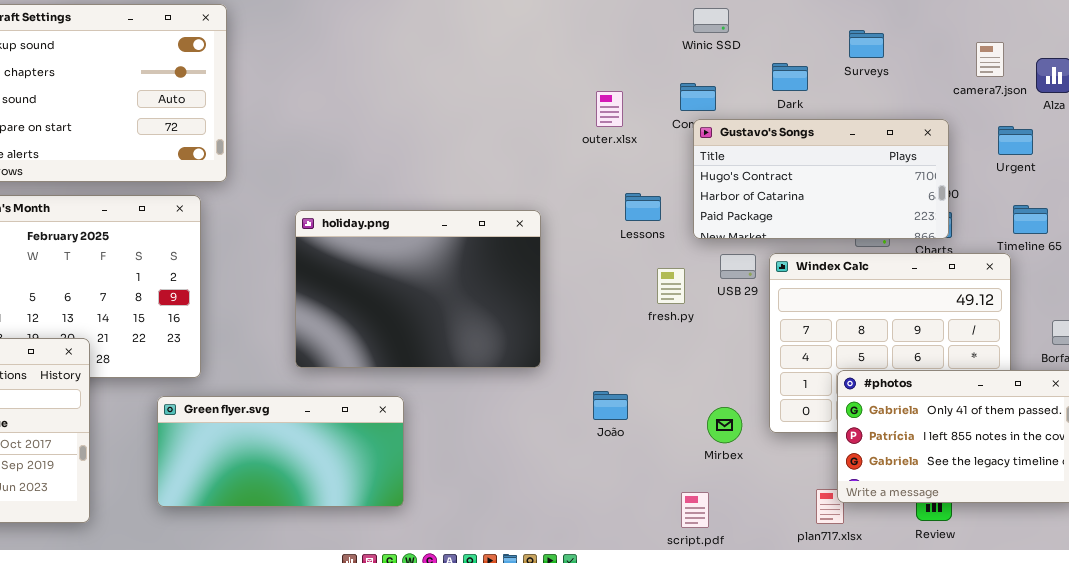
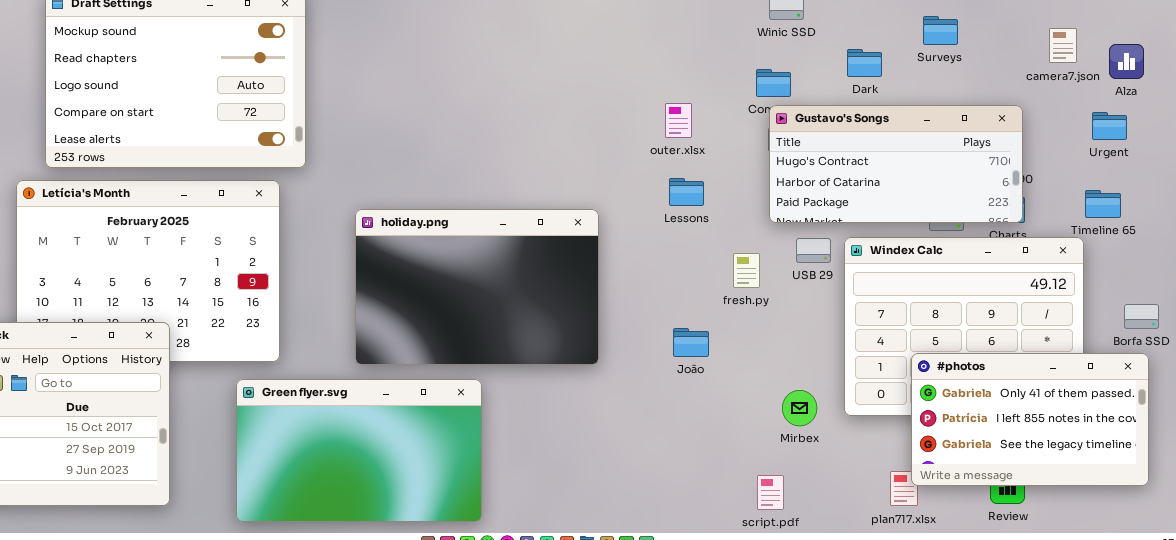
outer.xlsx: [596,91,623,127] -> [665,103,692,138], moved
Urgent: [998,126,1033,155] -> [1092,112,1127,140], moved
Lessons: [625,193,661,221] -> [669,178,704,206], moved
holiday.png: [295,210,541,368] -> [355,209,599,365], moved
João: [593,391,628,420] -> [673,328,709,357], moved
Green flyer.svg: [157,396,404,507] -> [236,379,482,522], resized

